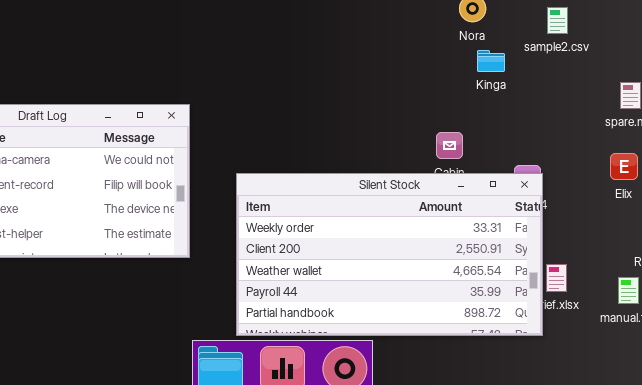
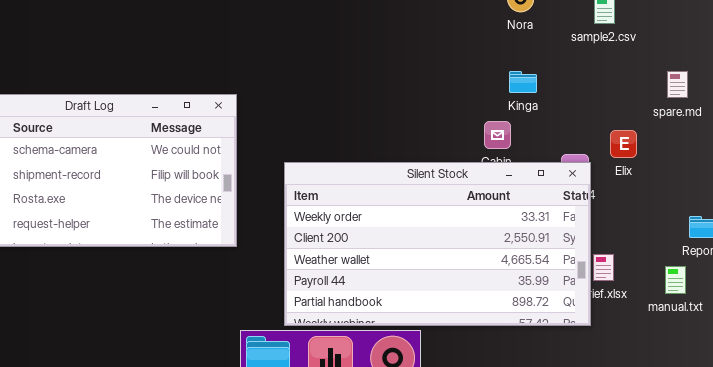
Kinga: [477,50,505,72] -> [509,71,537,93], moved
Elix: [610,153,638,180] -> [610,130,637,158], moved

